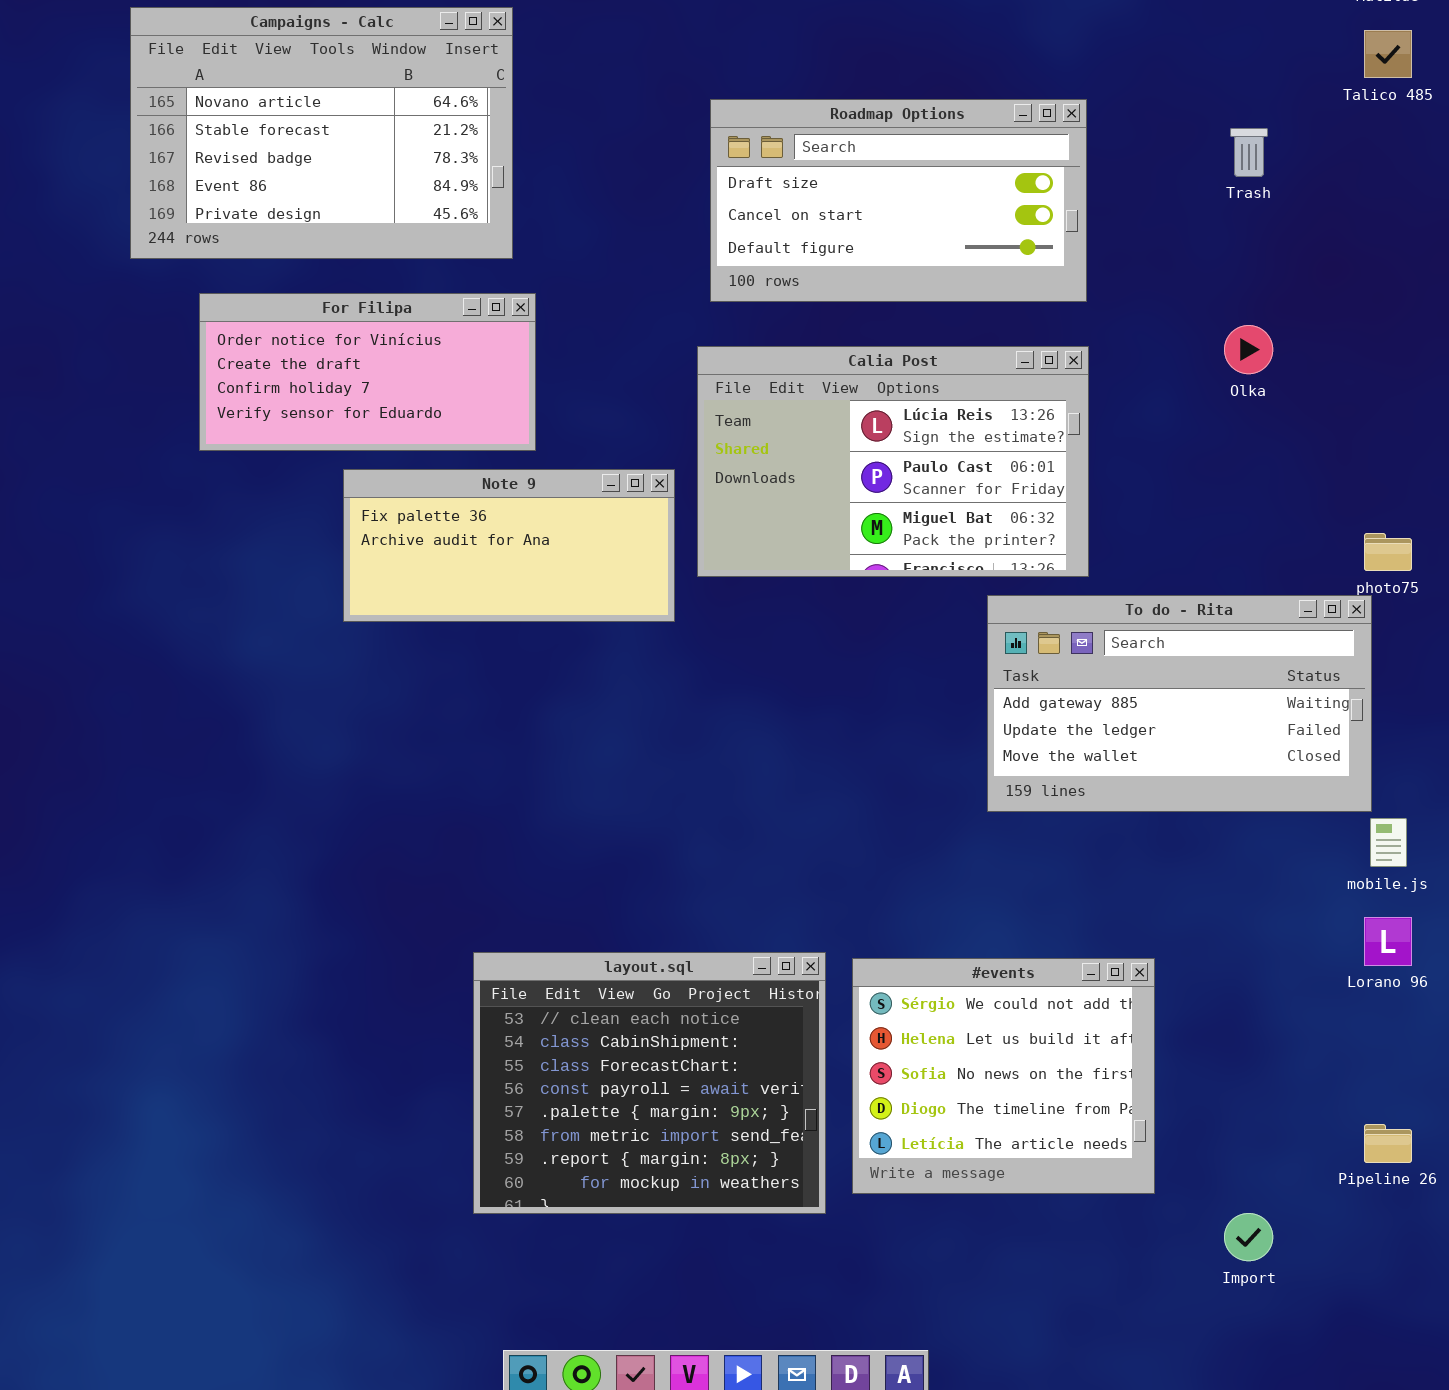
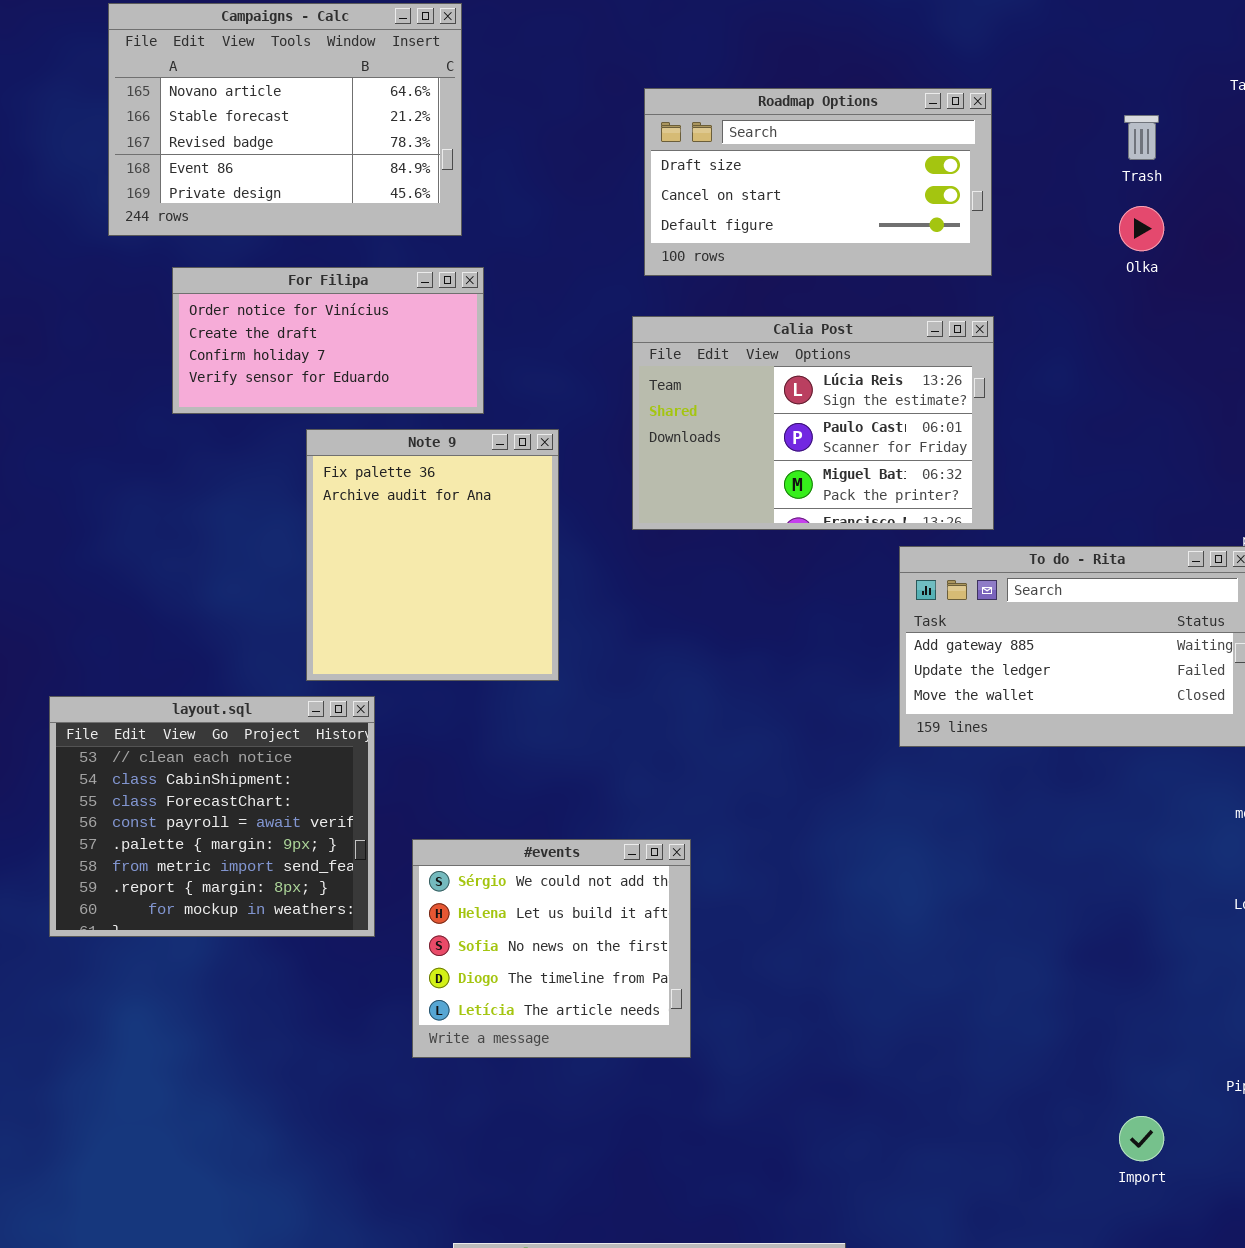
Olka: [1224,325,1273,374] -> [1119,206,1164,251], moved
Note 9: [343,469,675,622] -> [306,429,559,681], resized
layout.sql: [473,952,826,1214] -> [49,696,375,937], moved
#events: [852,958,1155,1194] -> [412,839,691,1058], moved

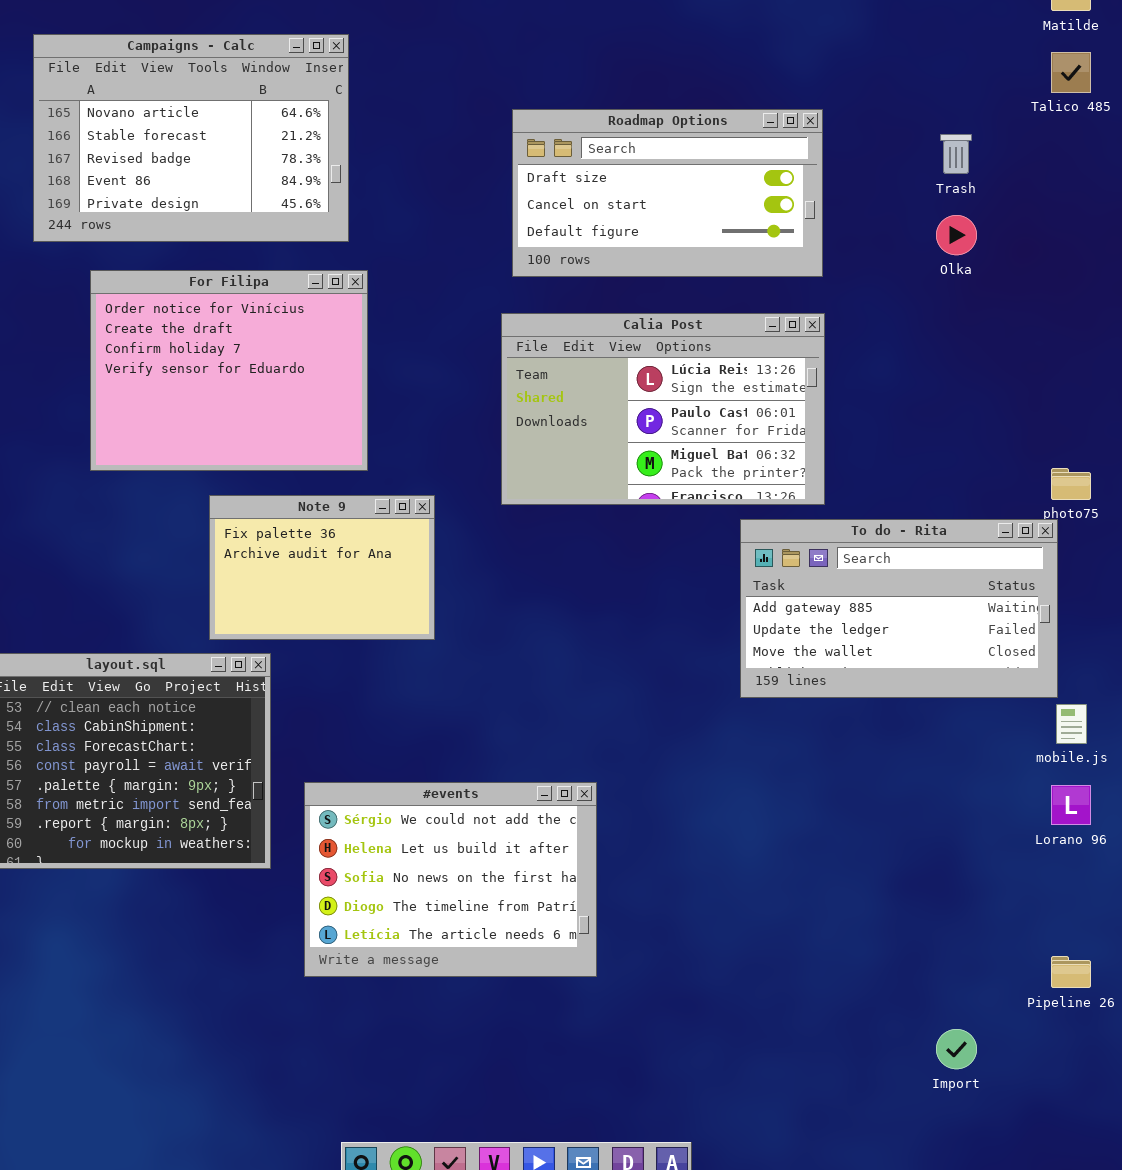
For Filipa: [172,267,484,414] -> [90,270,368,471], resized
Note 9: [306,429,559,681] -> [209,495,435,640], resized
#events: [412,839,691,1058] -> [304,782,597,977], resized

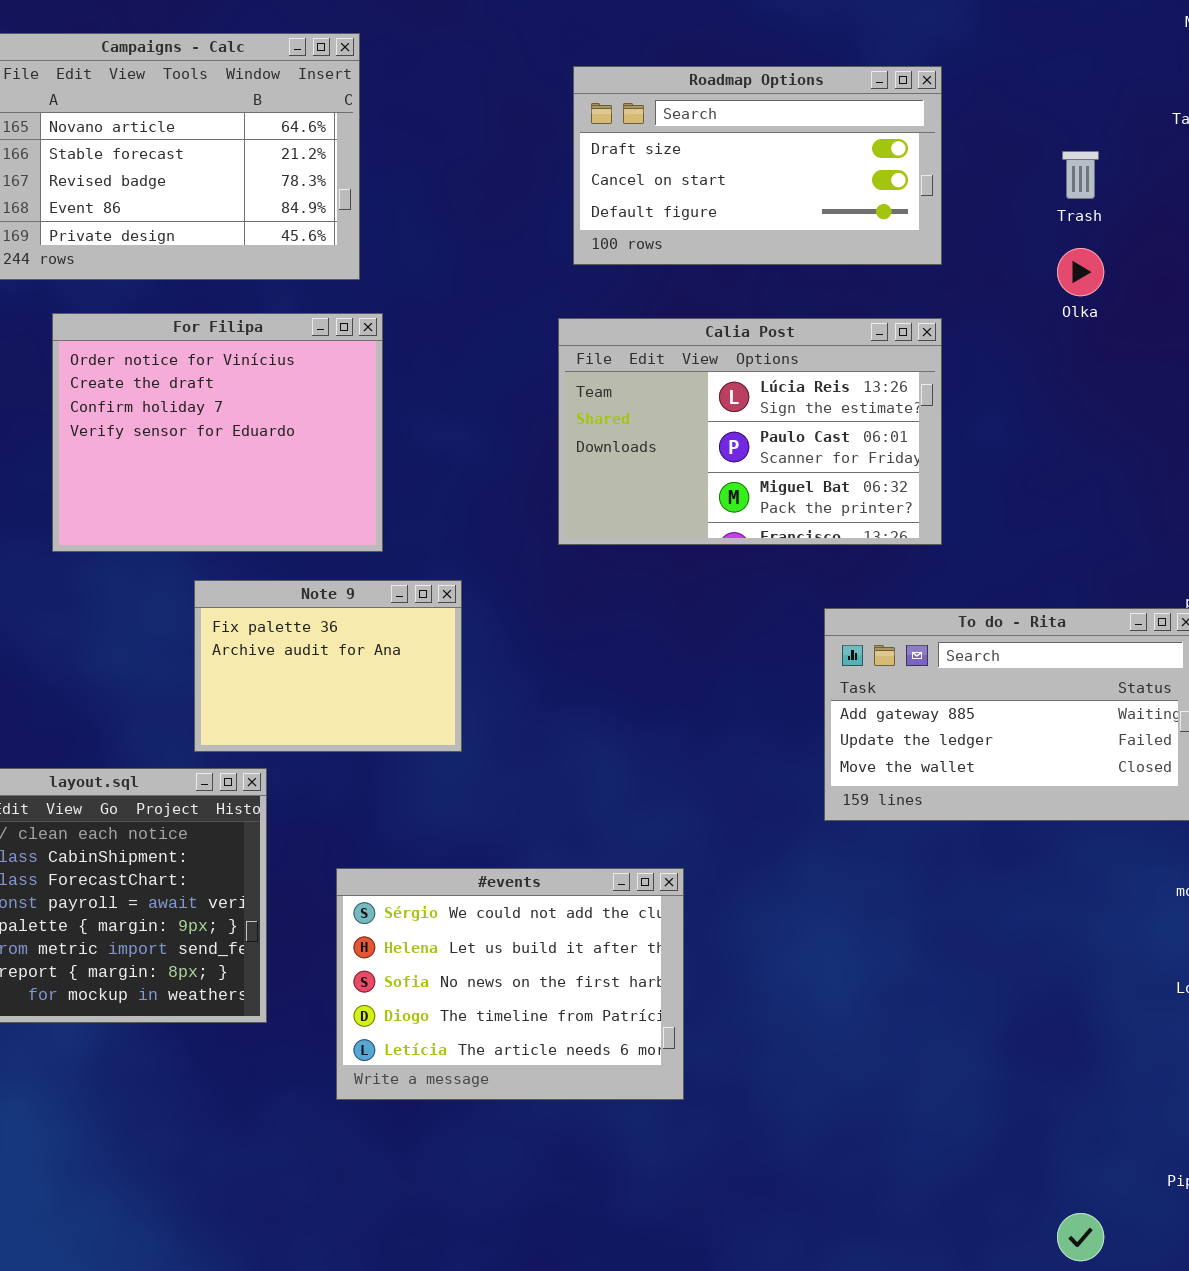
Roadmap Options: [512,109,823,277] -> [573,66,942,265], moved
Calia Post: [501,313,825,505] -> [558,318,942,545], moved
#events: [304,782,597,977] -> [336,868,684,1100], moved

